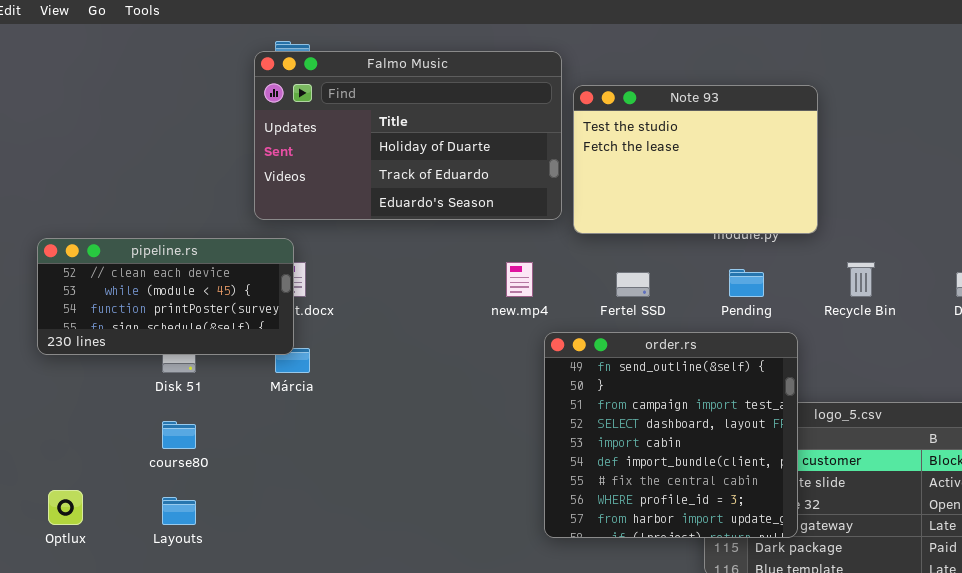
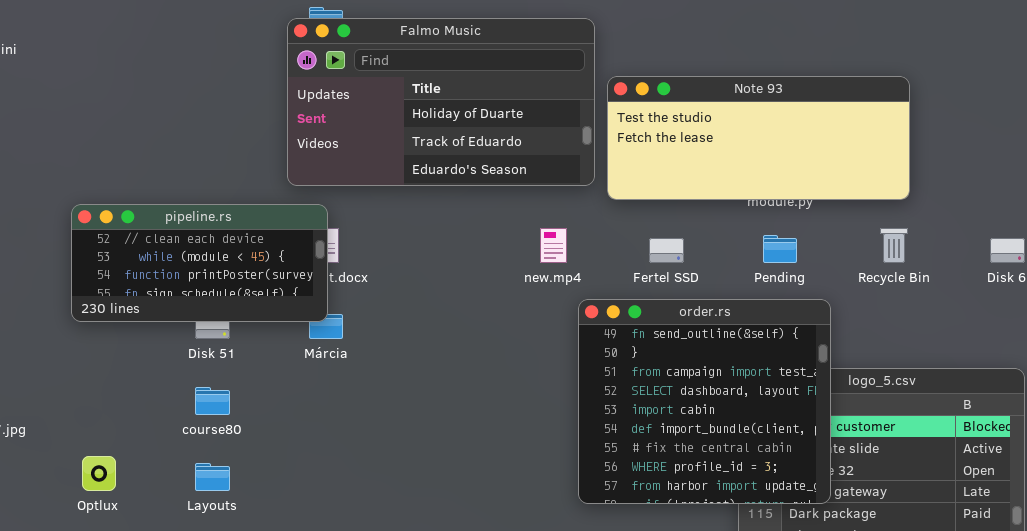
Note 93: [573,85,818,234] -> [607,76,910,200], resized

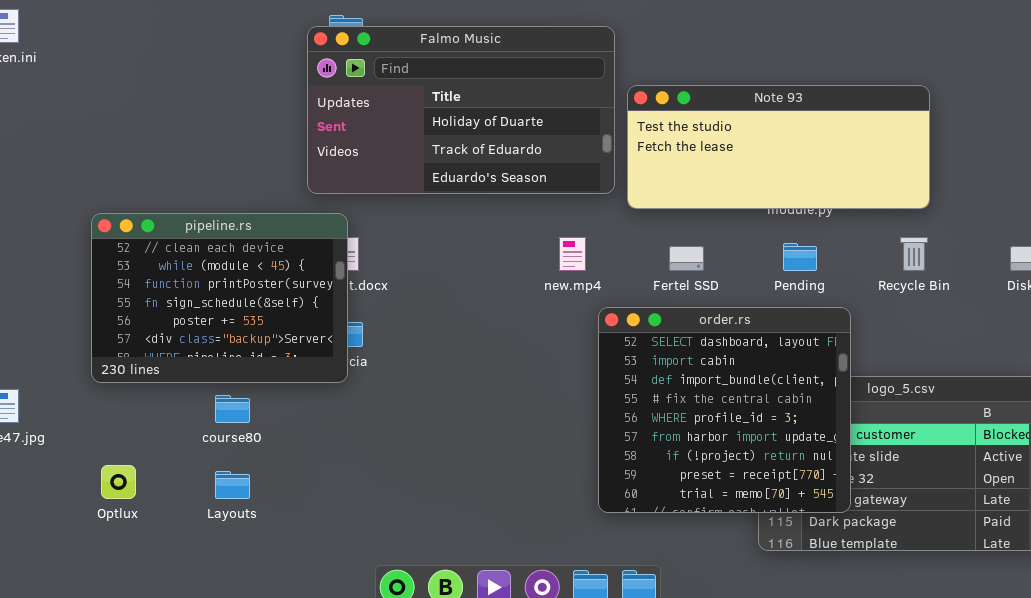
pipeline.rs: [71,204,328,322] -> [91,213,348,383], resized
order.rs: [578,299,831,504] -> [598,307,851,513], scrolled down 3 rows

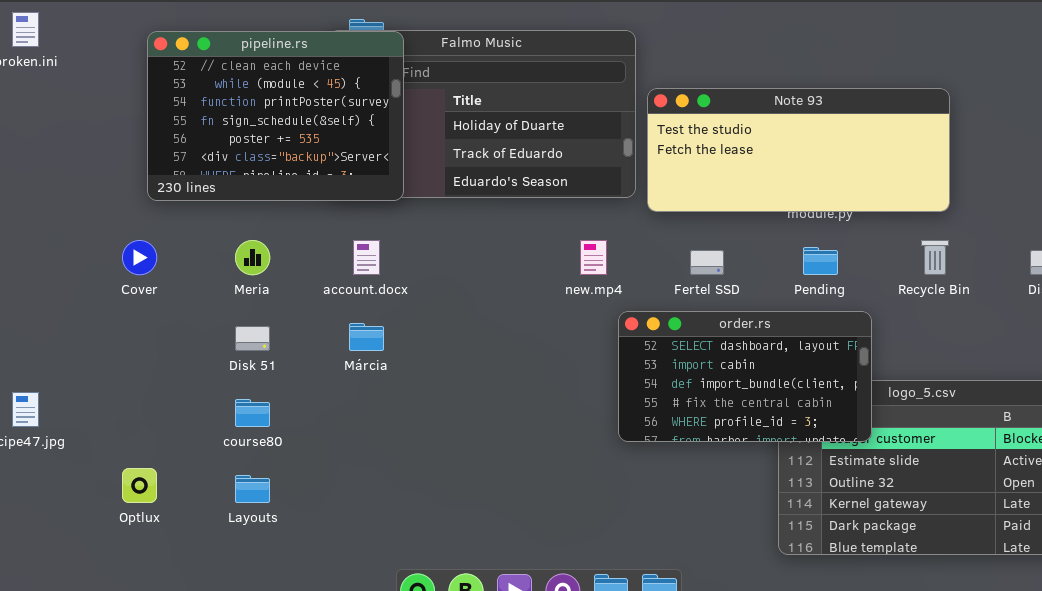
pipeline.rs: [91,213,348,383] -> [147,31,404,201], moved
order.rs: [598,307,851,513] -> [618,311,872,442], resized

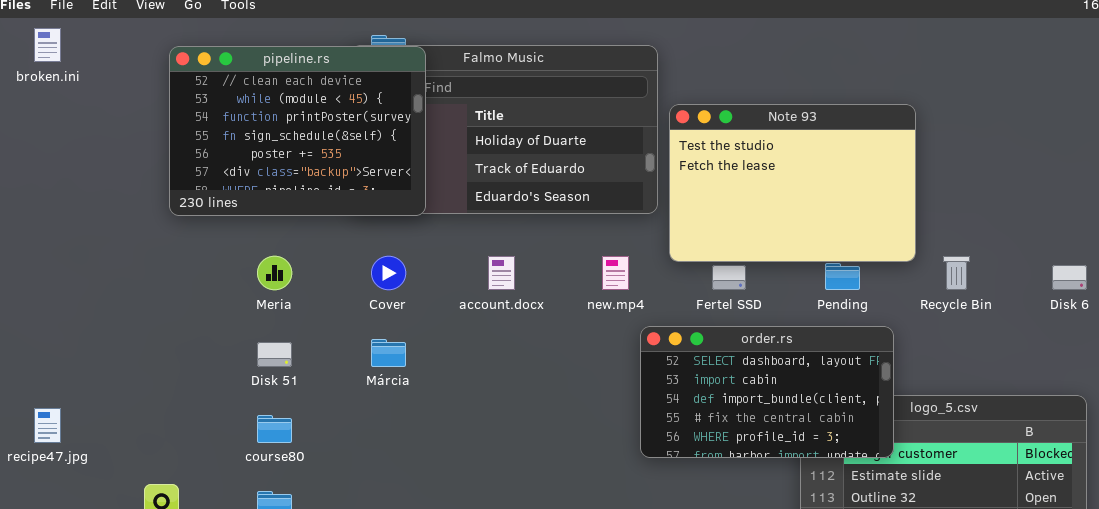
Note 93: [647,88,950,212] -> [669,104,916,262], resized
Cover: [122,240,157,275] -> [371,256,406,290], moved
account.docx: [353,240,380,275] -> [488,256,515,290], moved

